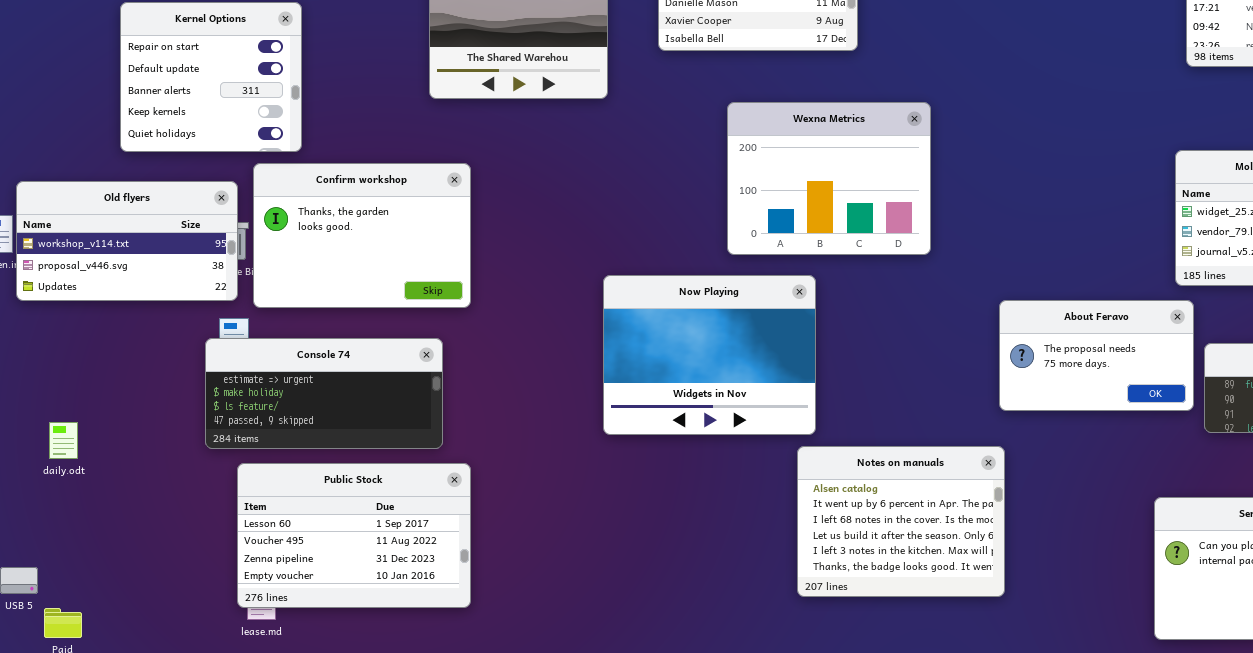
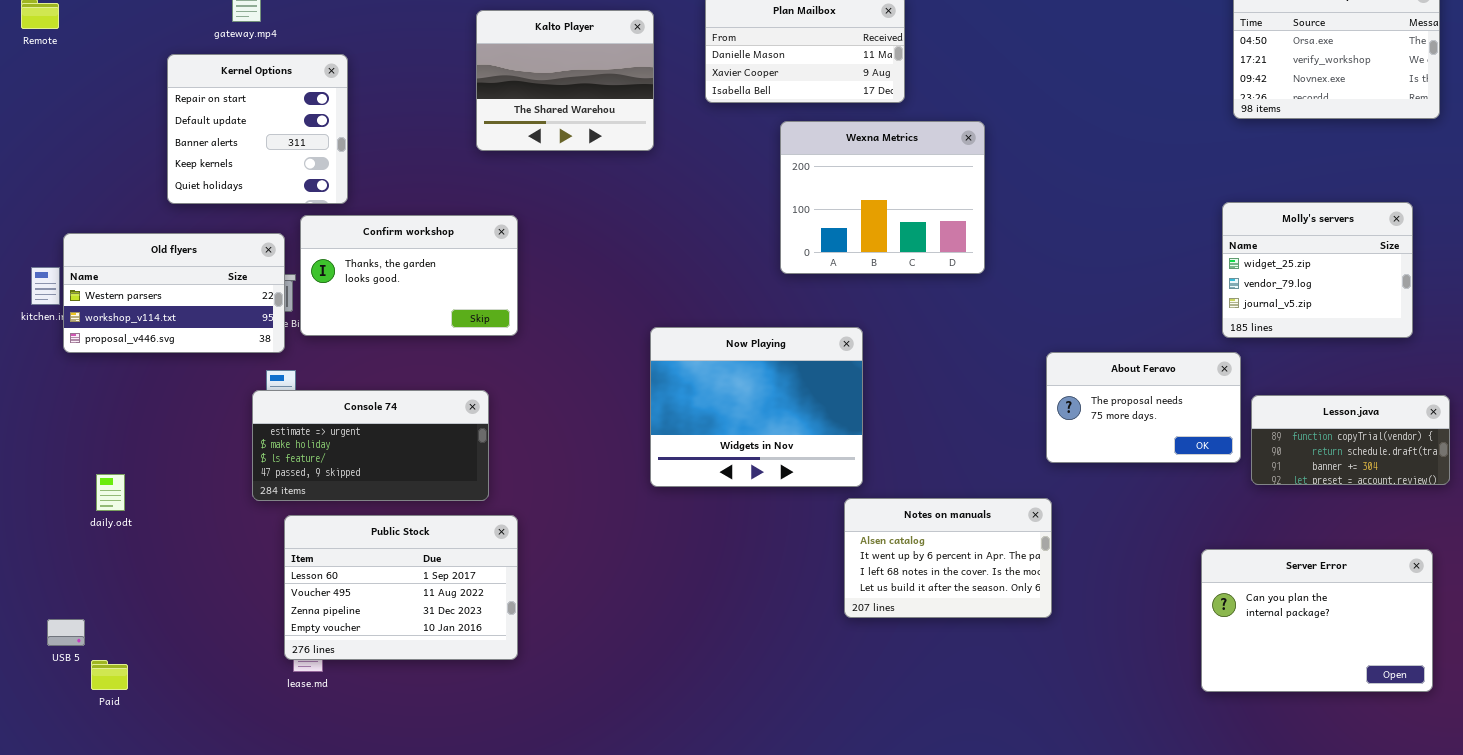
Wexna Metrics: [727,102,931,255] -> [780,121,985,274], moved
Confirm workshop: [253,163,471,308] -> [300,215,518,336], resized
Old flyers: [16,181,238,301] -> [63,233,285,353], scrolled up 1 row
Notes on manuals: [797,446,1005,597] -> [844,498,1052,618], resized

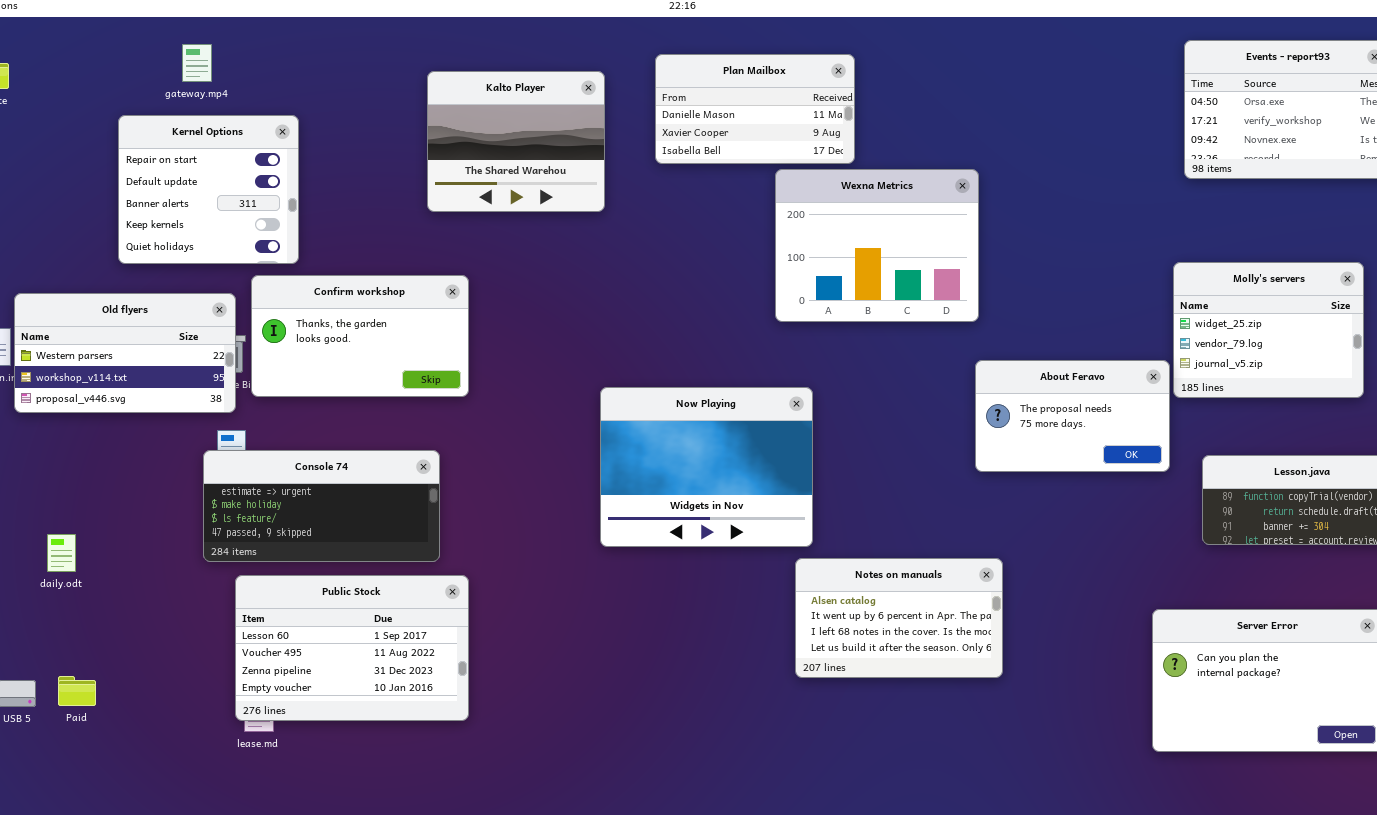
Wexna Metrics: [780,121,985,274] -> [775,169,979,322], moved
About Feravo: [1046,352,1241,463] -> [975,360,1170,472], moved
Paid: [91,660,128,690] -> [58,676,96,706], moved

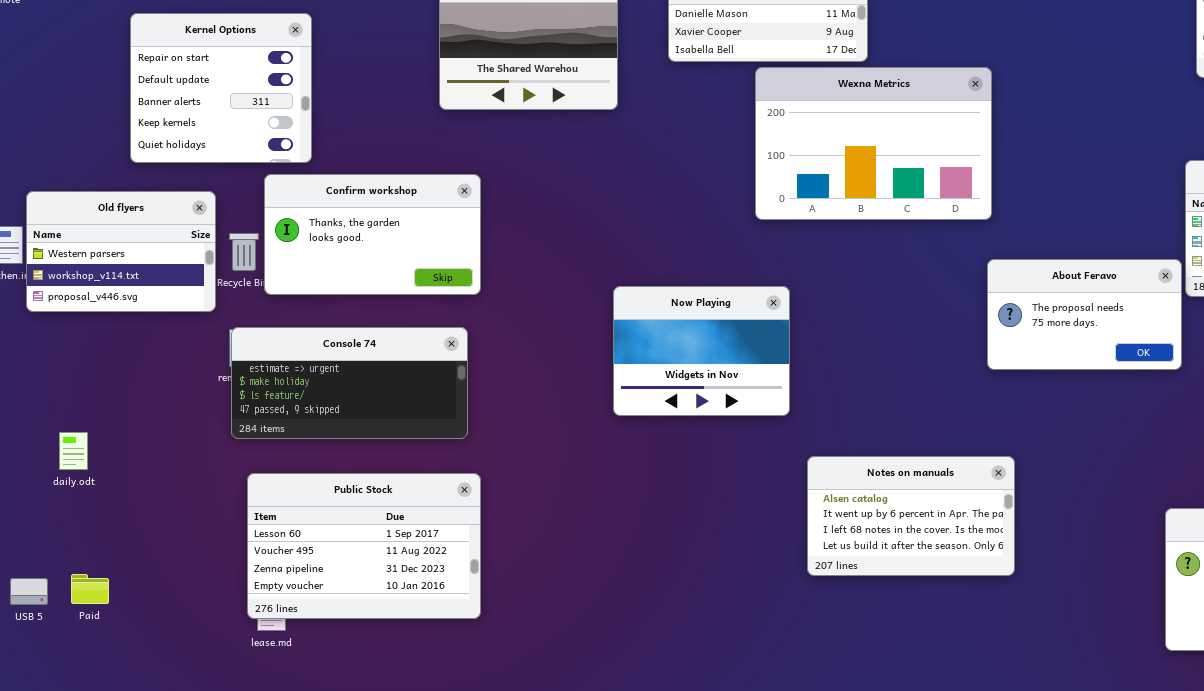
Wexna Metrics: [775,169,979,322] -> [755,67,992,220], resized
Old flyers: [14,293,236,413] -> [26,191,216,312], resized
Now Playing: [600,387,813,547] -> [613,286,790,416], resized
Console 74: [203,450,440,562] -> [231,327,468,439], moved

